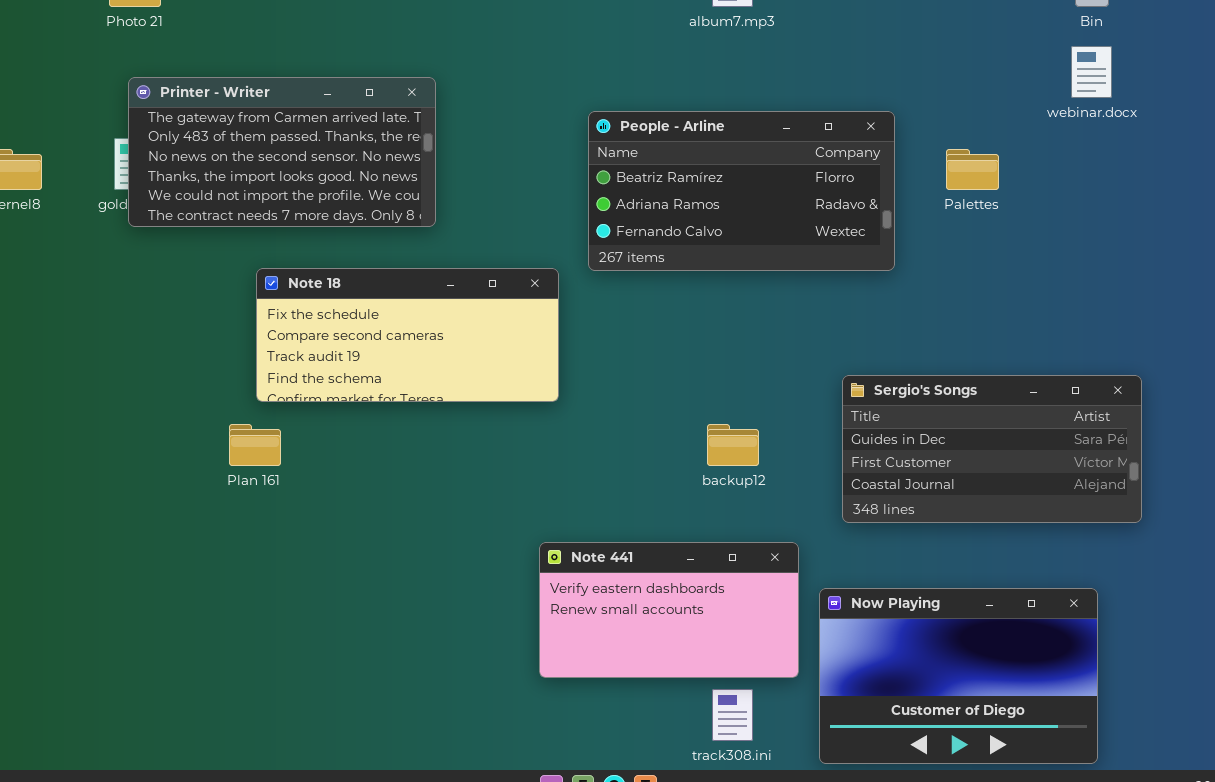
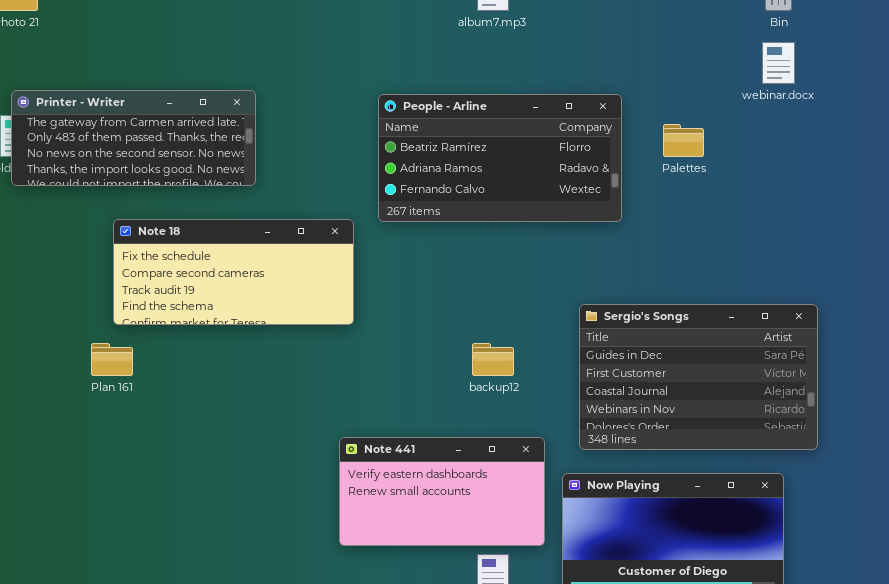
Printer - Writer: [128,77,436,227] -> [11,90,256,186], resized
Sergio's Songs: [842,375,1142,523] -> [579,304,818,450], resized

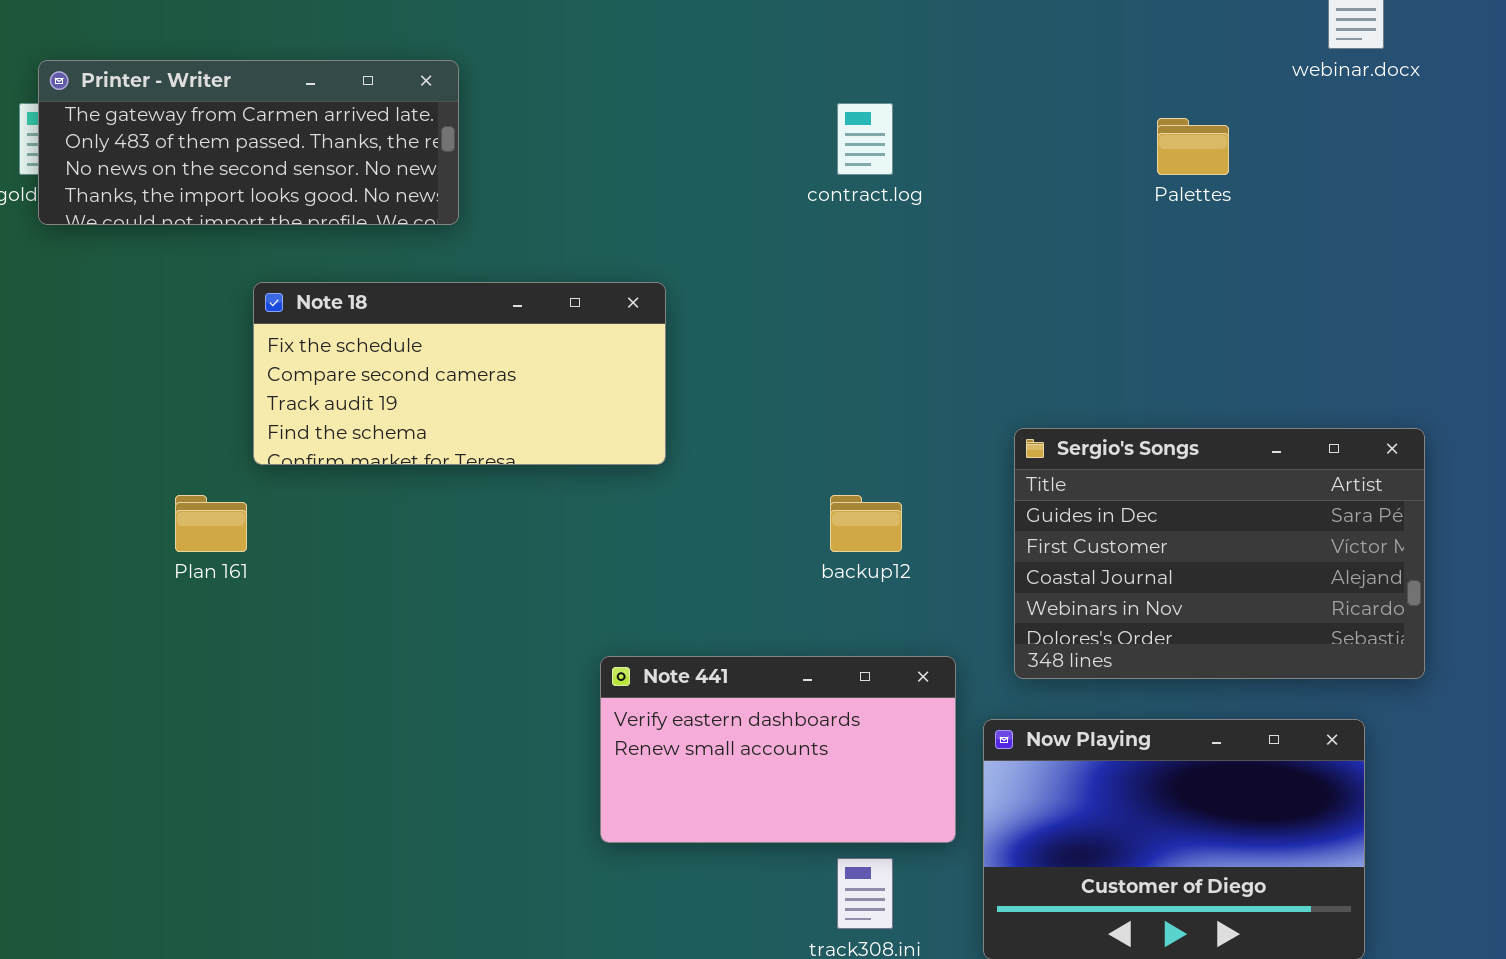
People - Arline: [378,94,622,222] -> none, closed
Note 18: [113,219,354,325] -> [253,282,666,465], moved

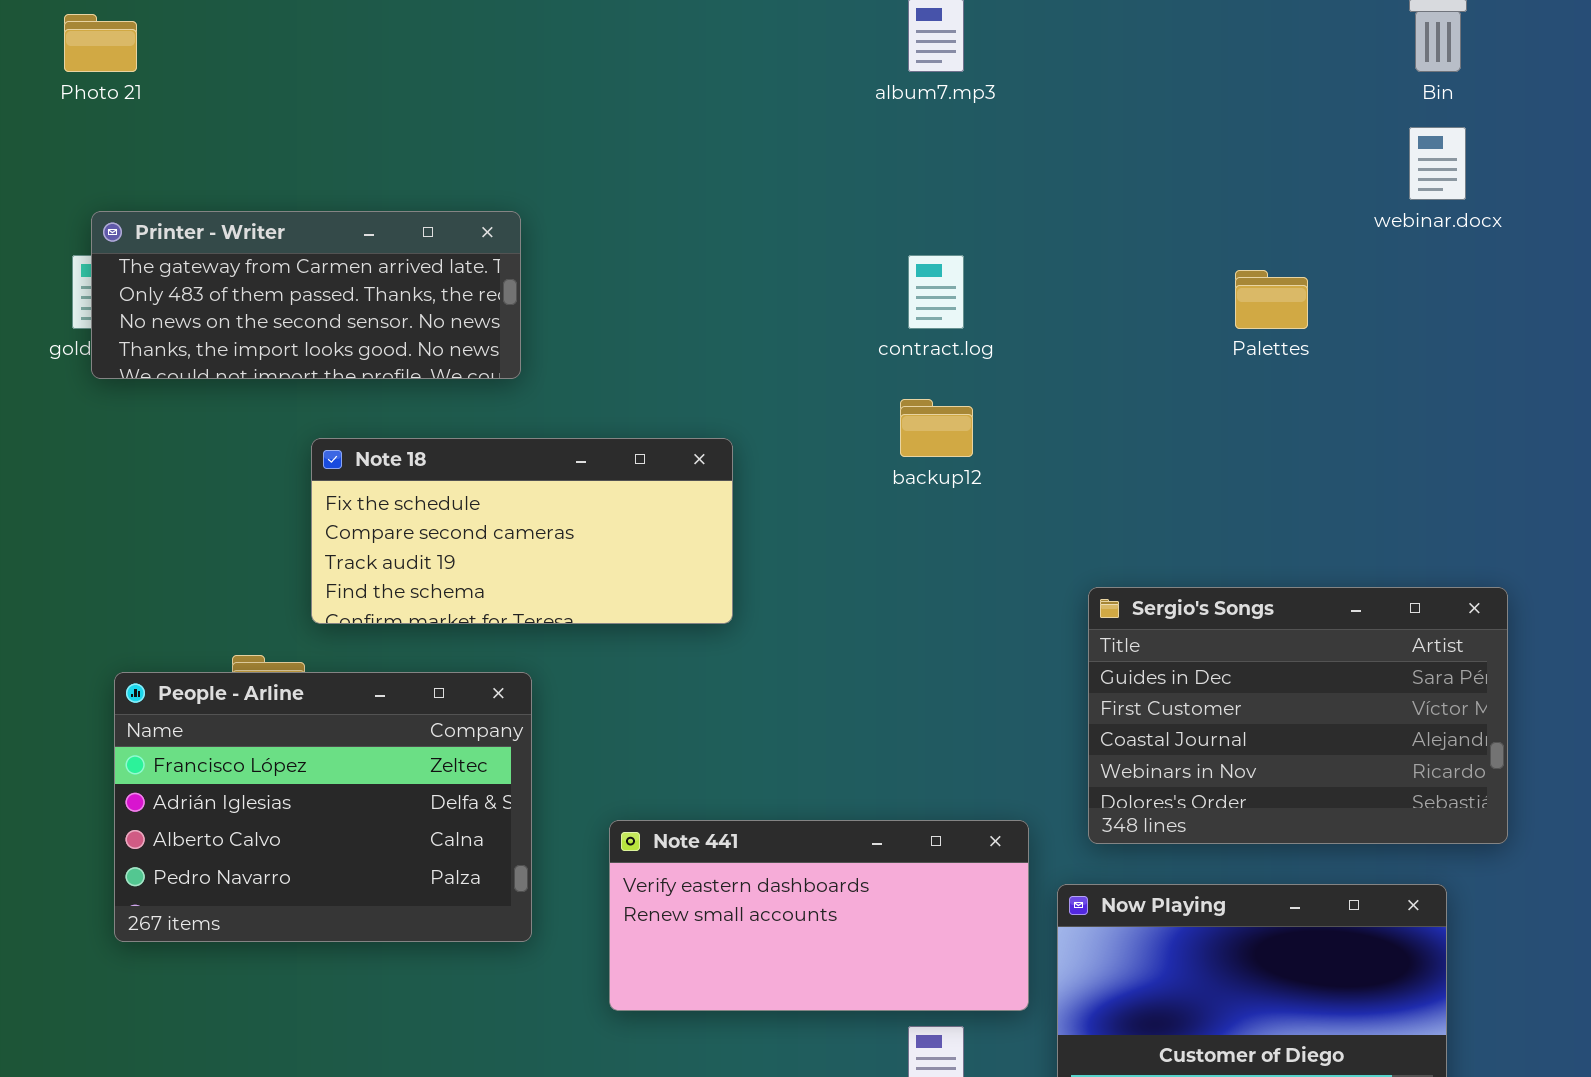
backup12: [830,495,902,552] -> [900,399,973,457], moved
People - Arline: none -> [114,672,532,942], opened
Note 441: [600,656,956,843] -> [609,820,1029,1011], resized

